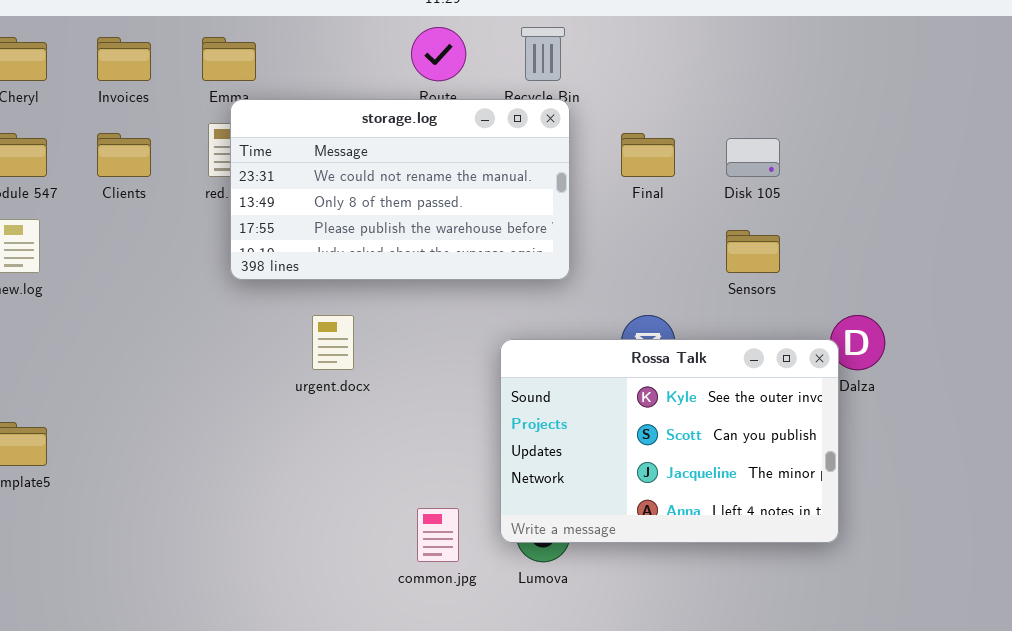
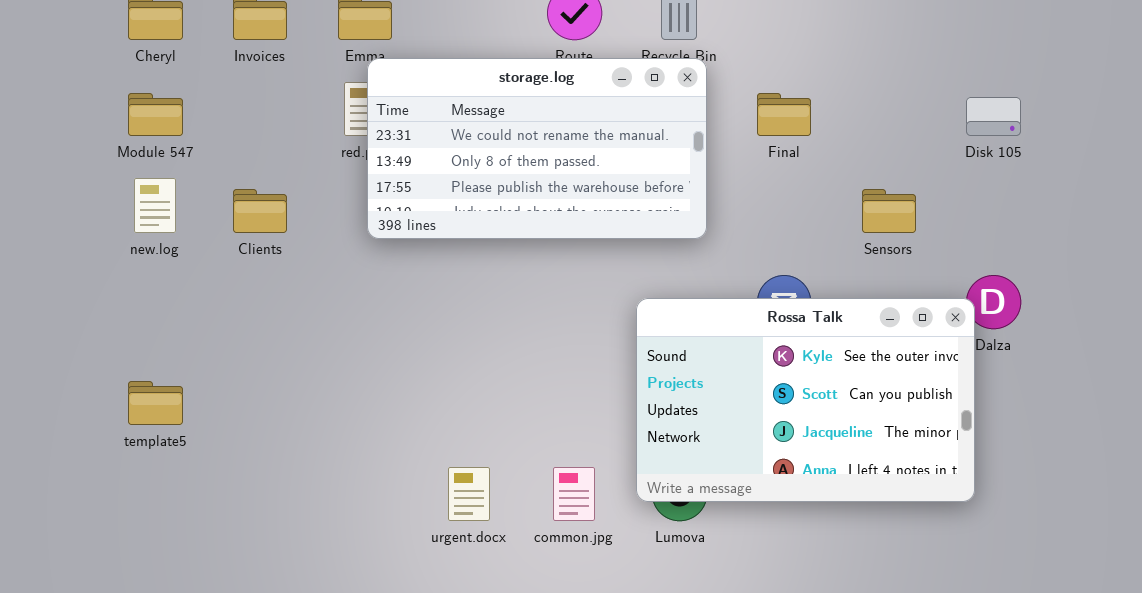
Clients: [97,133,151,177] -> [233,189,287,233], moved
Disk 105: [726,138,780,177] -> [966,97,1021,136], moved
urgent.docx: [312,315,354,370] -> [448,467,490,521], moved

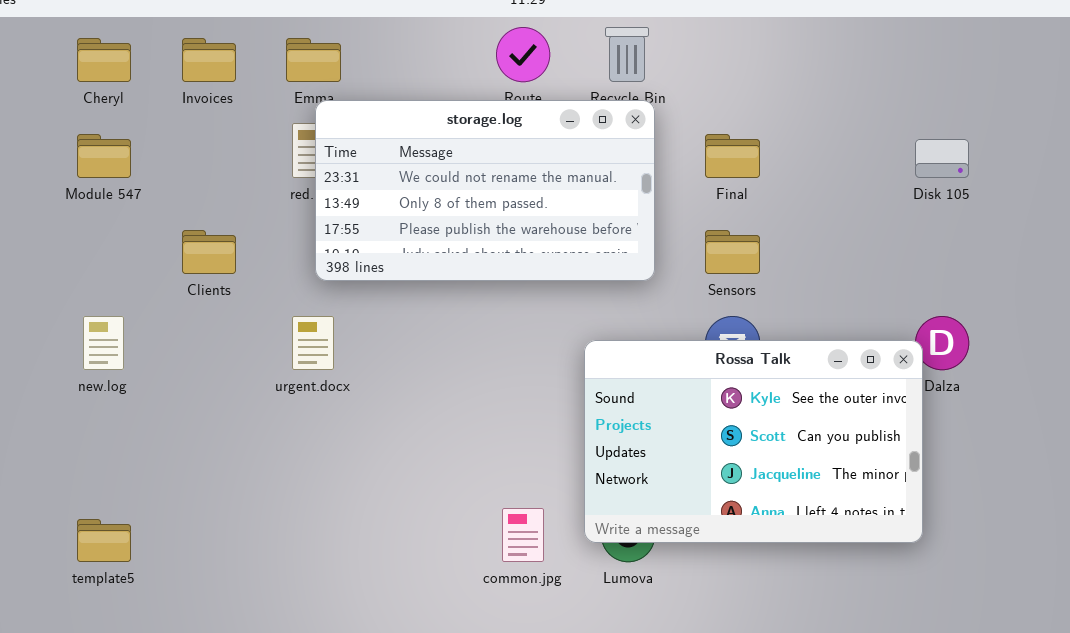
new.log: [134,178,176,233] -> [83,316,124,370], moved
Sensors: [862,189,916,233] -> [705,230,760,274], moved
template5: [128,381,183,425] -> [77,519,131,562], moved
urgent.docx: [448,467,490,521] -> [292,316,334,370], moved

